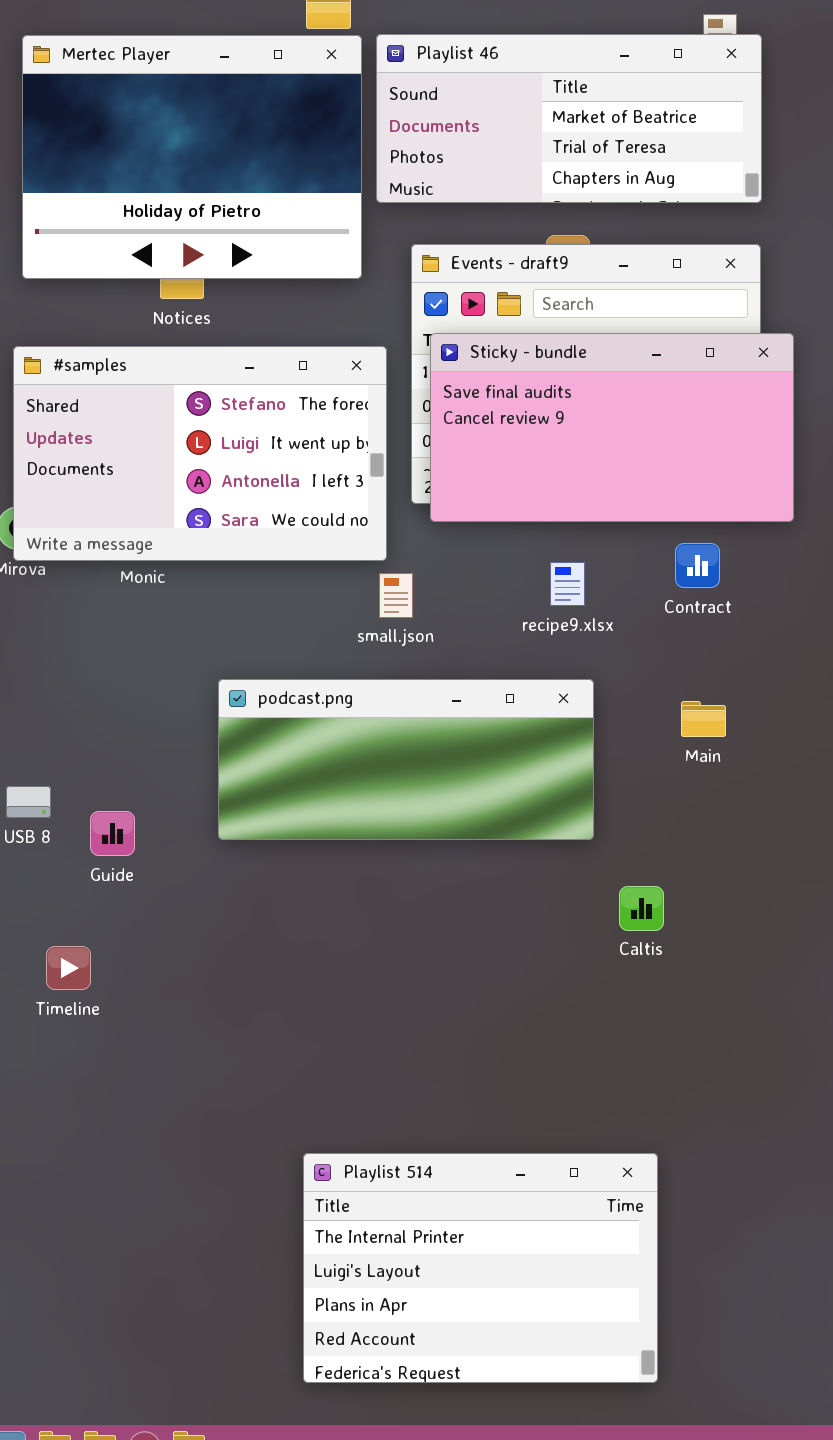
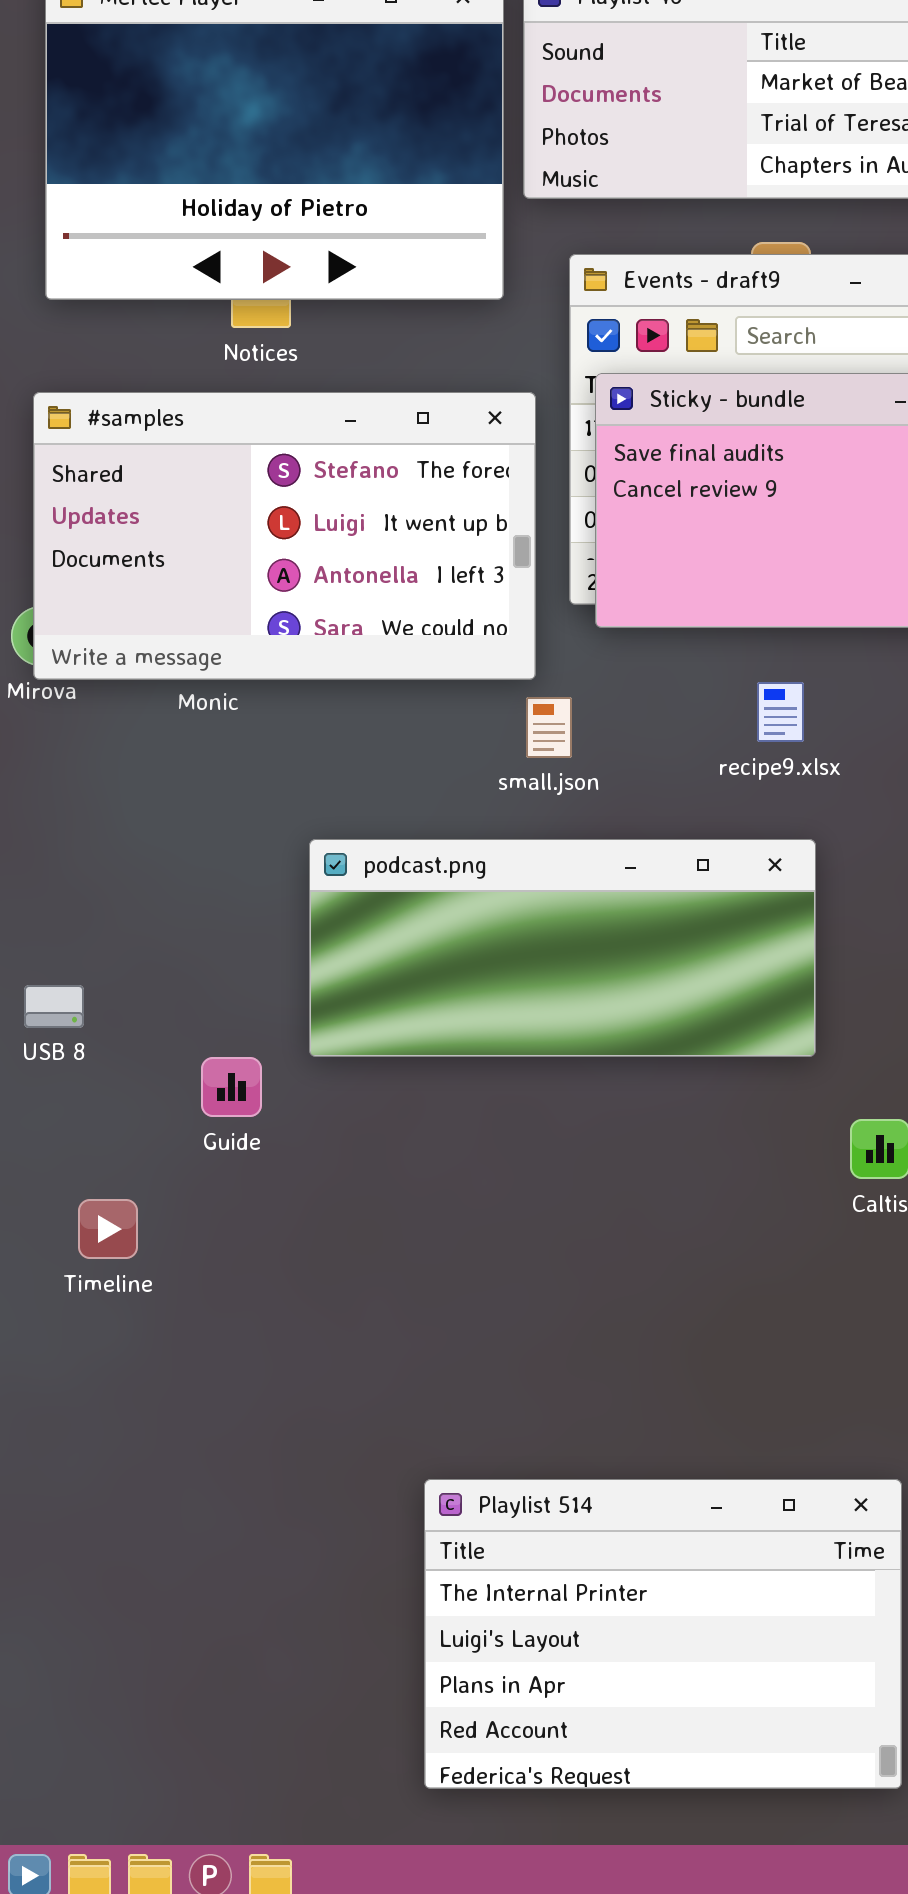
Guide: [90,811,135,856] -> [201,1057,262,1117], moved

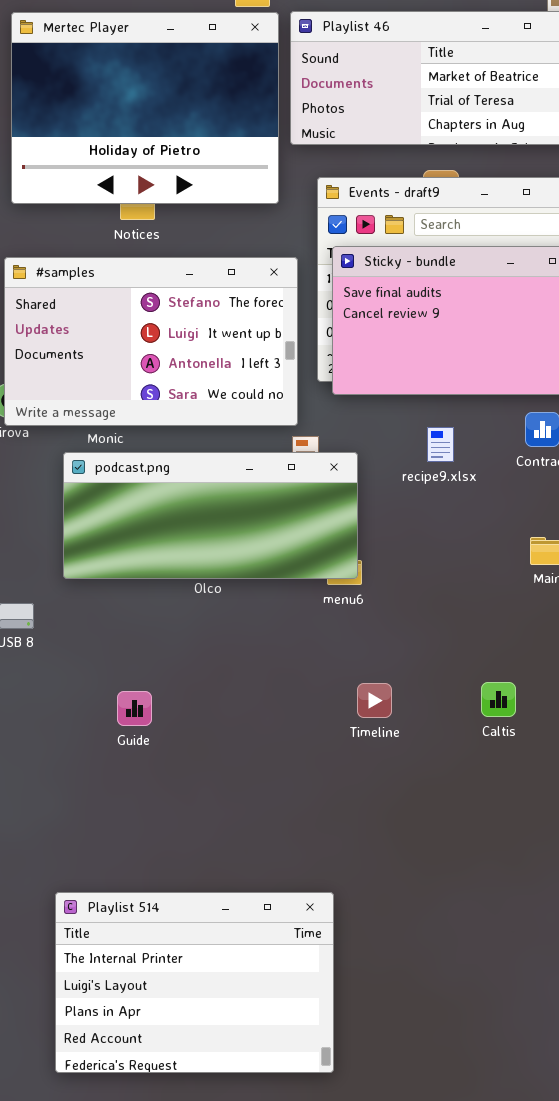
podcast.png: [309,839,816,1057] -> [63,452,358,579], moved
Guide: [201,1057,262,1117] -> [117,691,152,726], moved
Timeline: [78,1199,138,1259] -> [357,683,392,718], moved
Playlist 514: [424,1479,902,1789] -> [55,892,334,1073], moved

